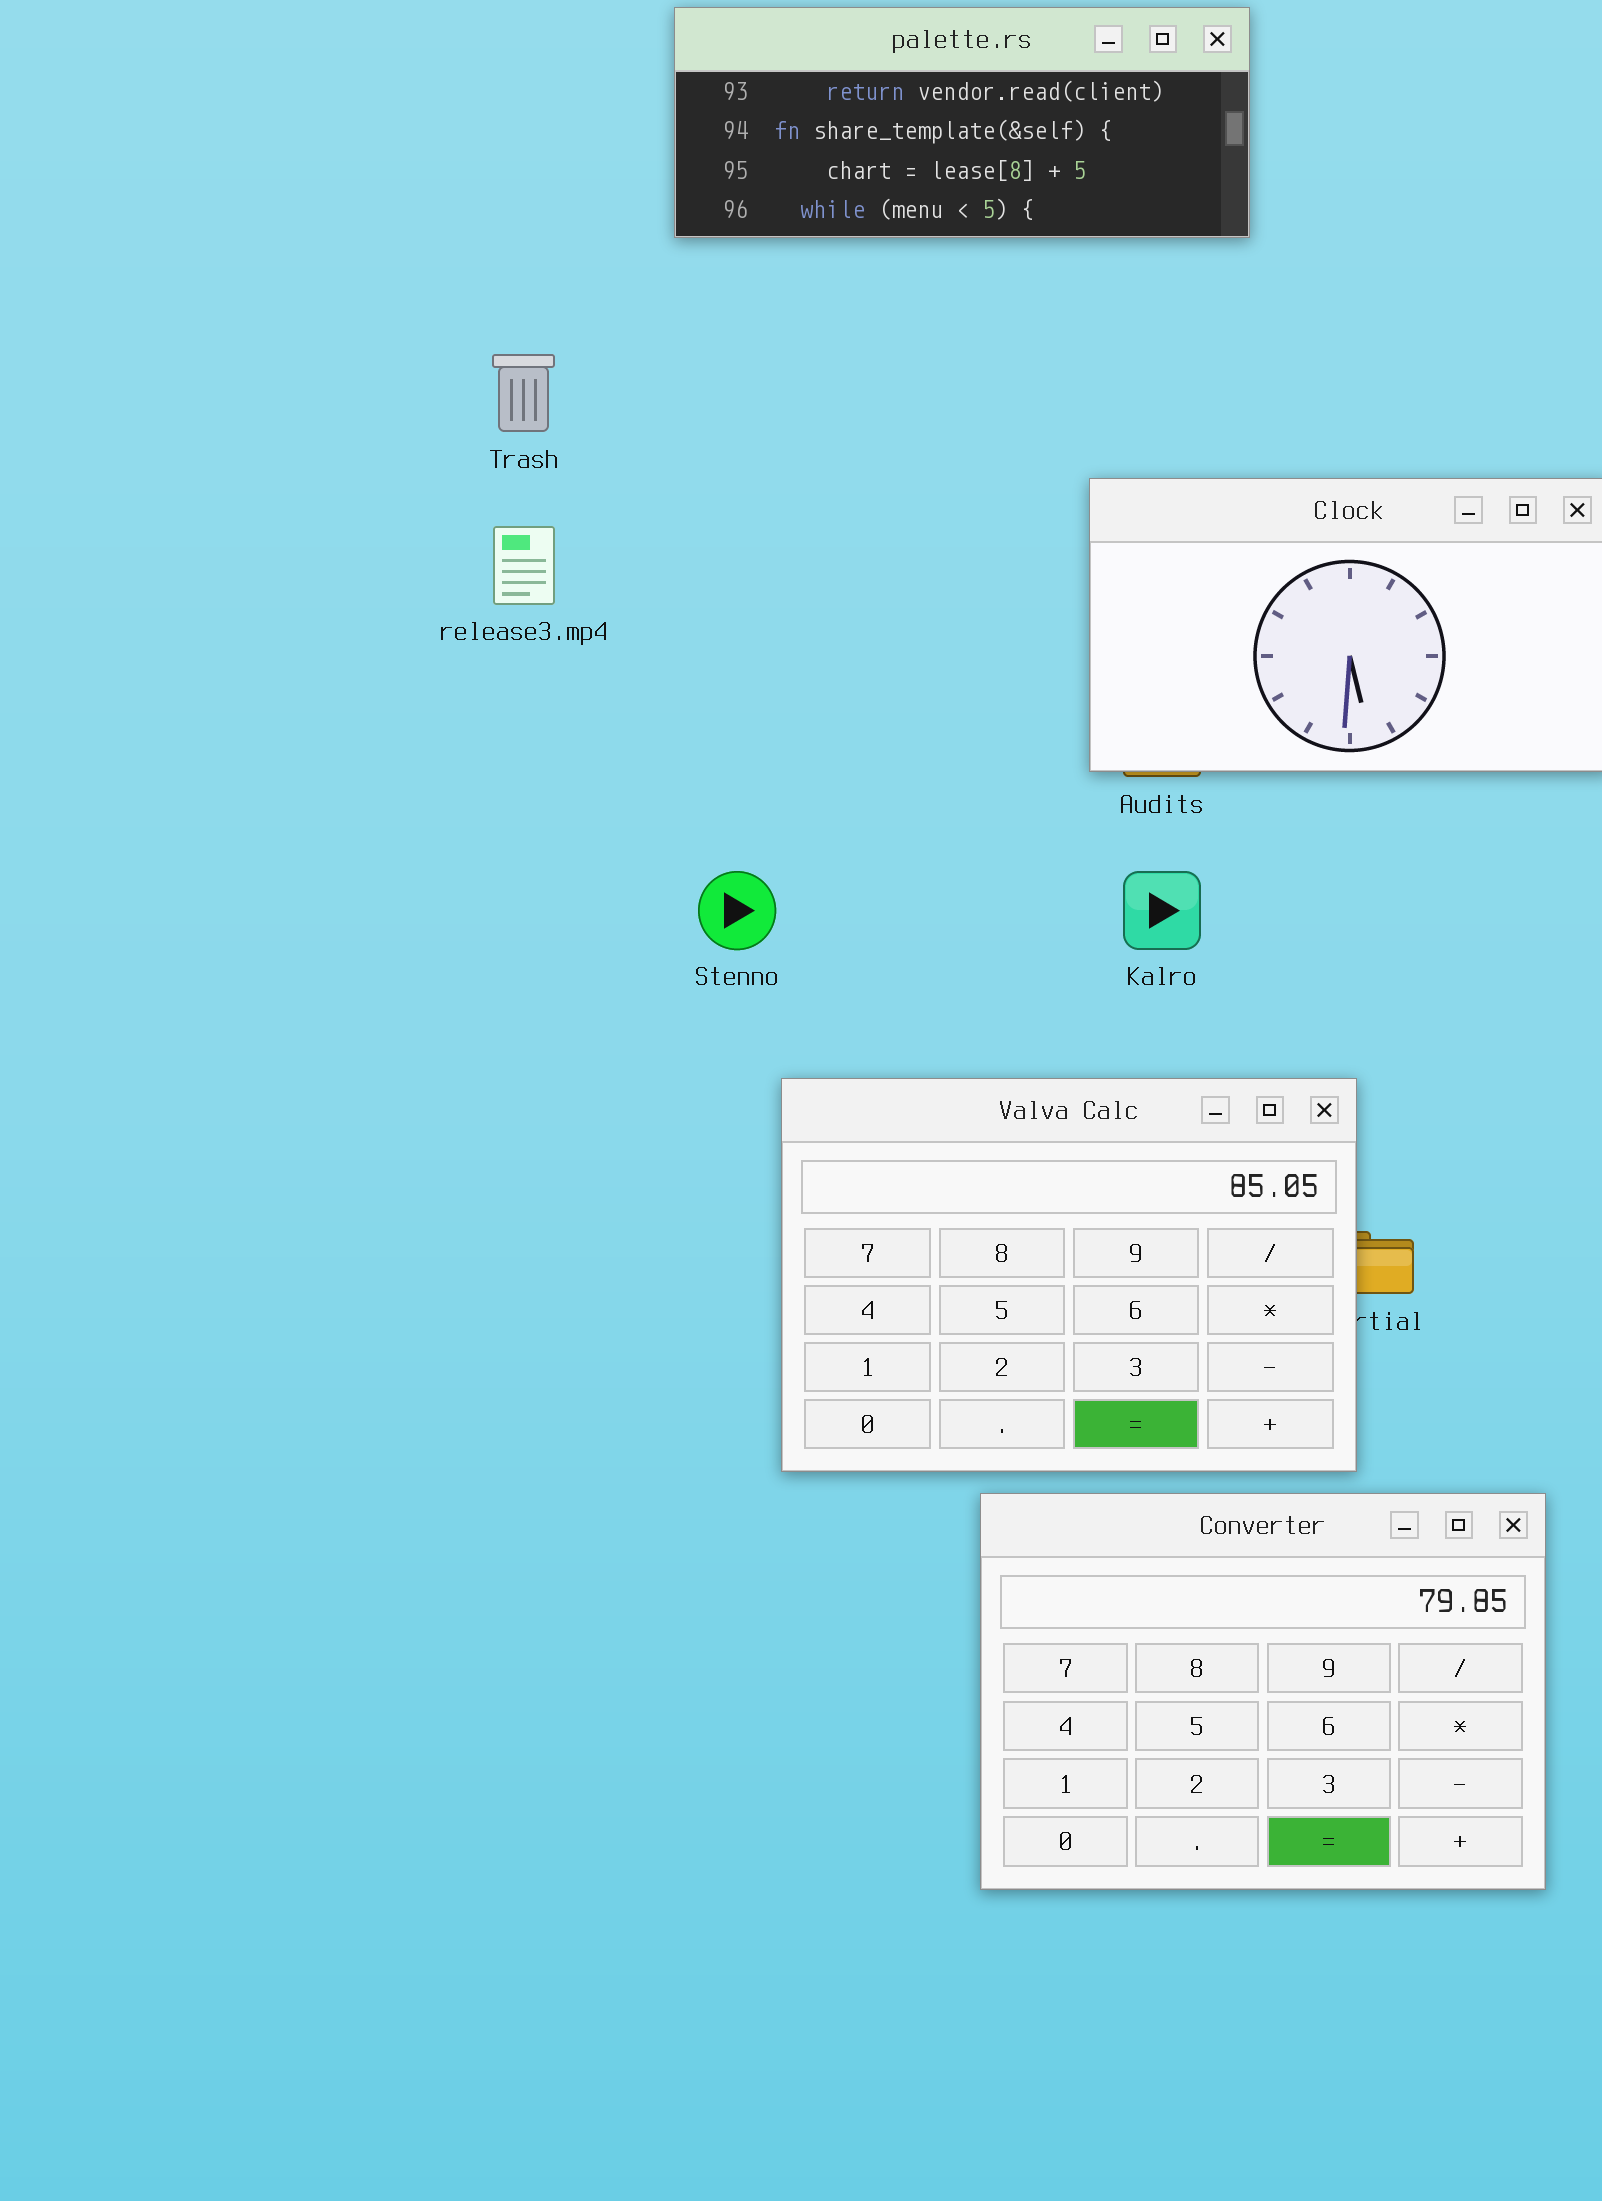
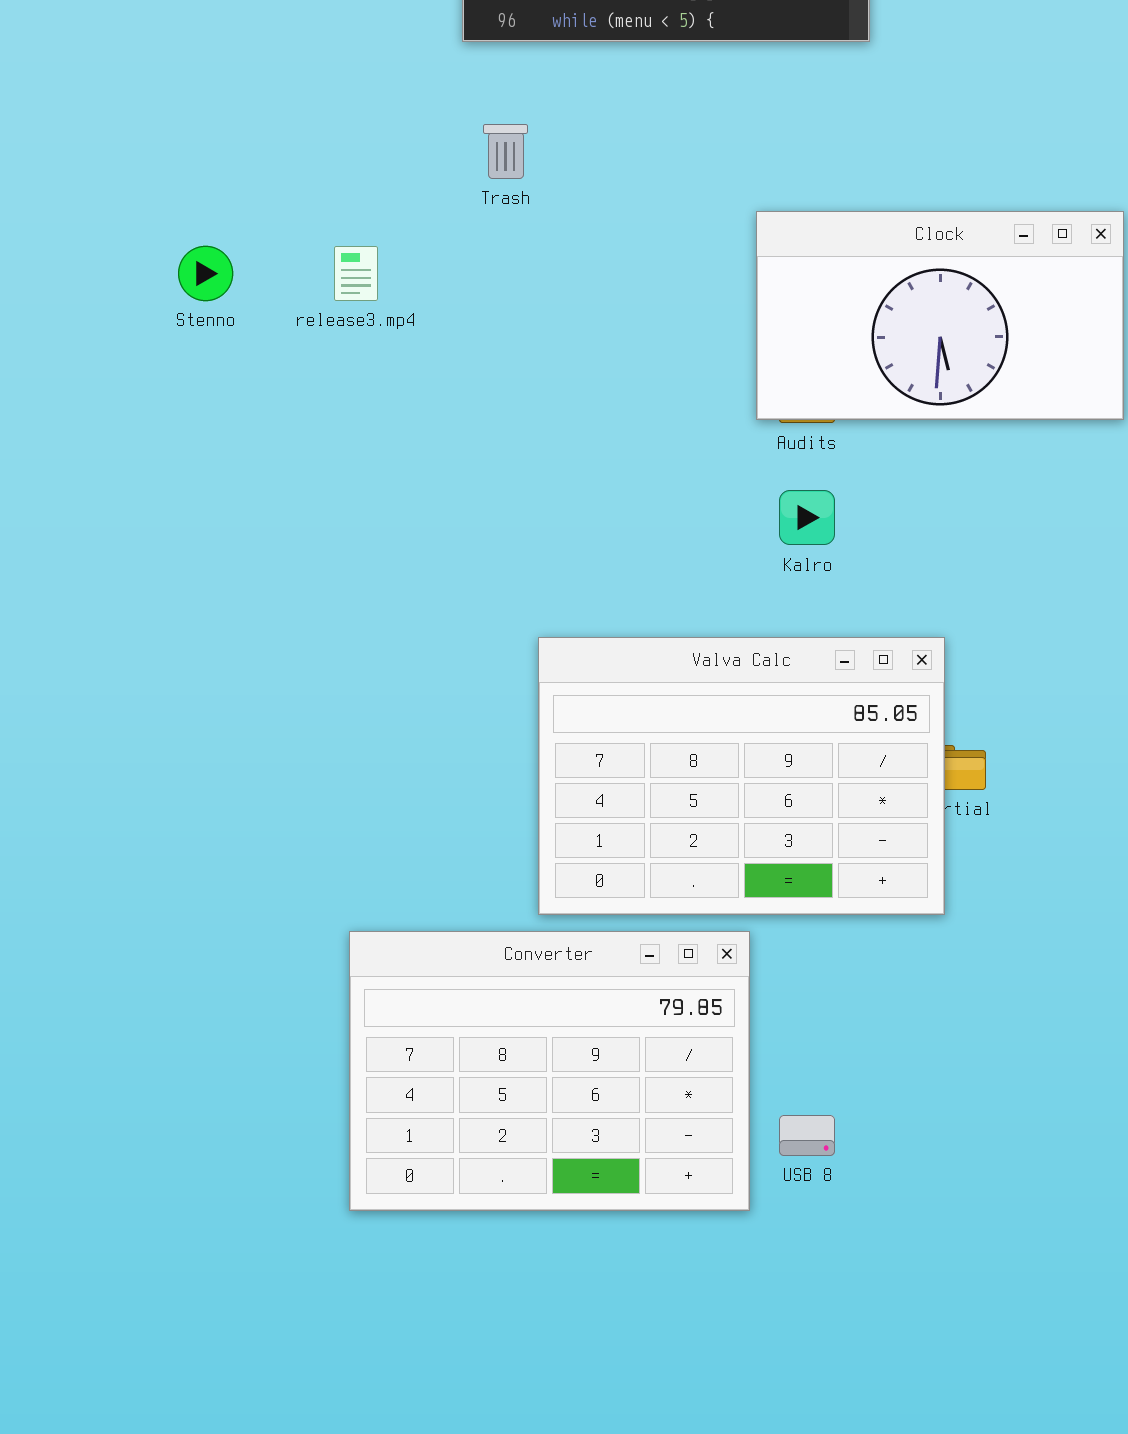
Trash: [492,354,555,432] -> [483,124,528,179], moved
Stenno: [698,871,776,950] -> [178,246,233,301], moved
Converter: [980,1493,1546,1890] -> [349,931,750,1211], moved

